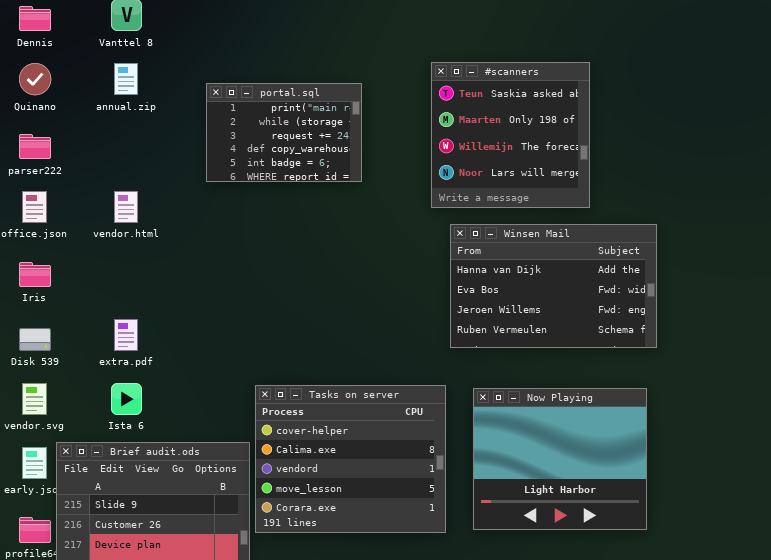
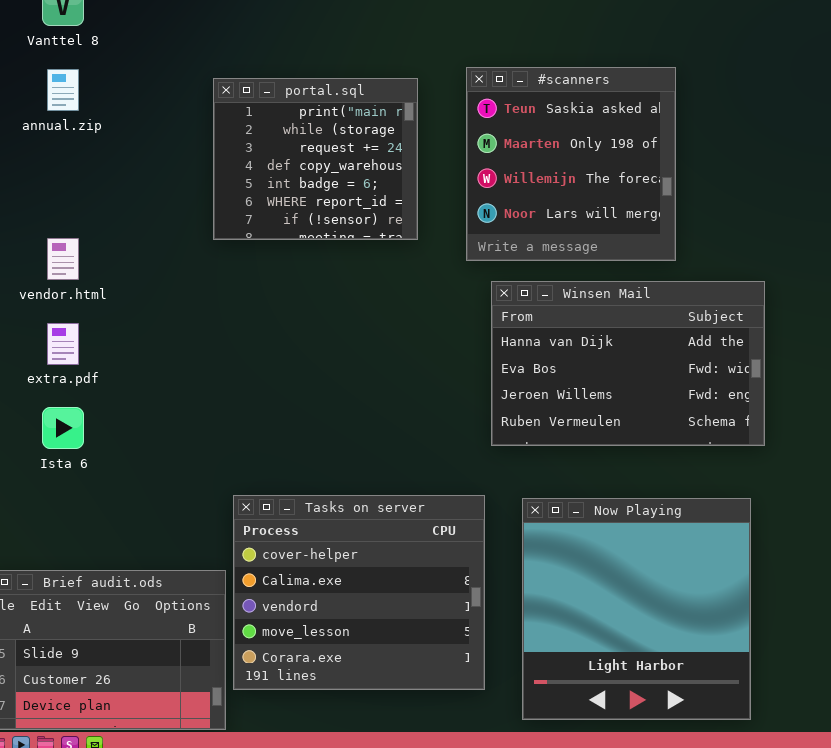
portal.sql: [206,83,362,182] -> [213,78,418,240], moved, resized
extra.pdf: [114,319,138,351] -> [47,323,79,365], moved
Ista 6: [111,383,142,415] -> [42,407,84,449], moved
Now Playing: [473,388,647,530] -> [522,498,751,720], resized

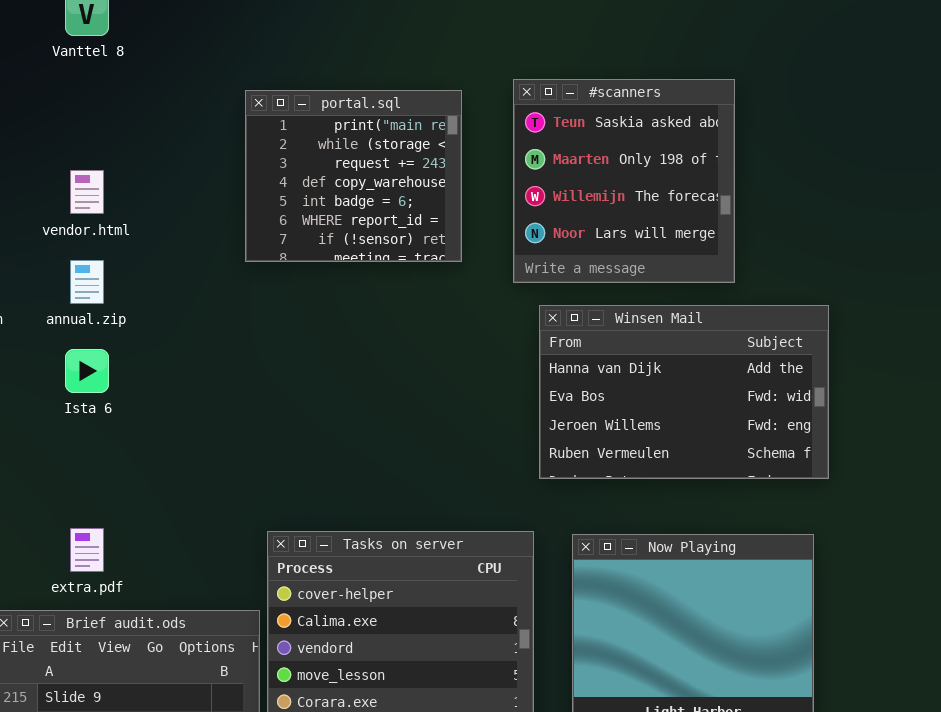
annual.zip: [47,69,79,111] -> [70,260,104,304], moved
vendor.html: [47,238,79,280] -> [70,170,104,214], moved
extra.pdf: [47,323,79,365] -> [70,528,104,572], moved
Ista 6: [42,407,84,449] -> [65,349,109,393], moved

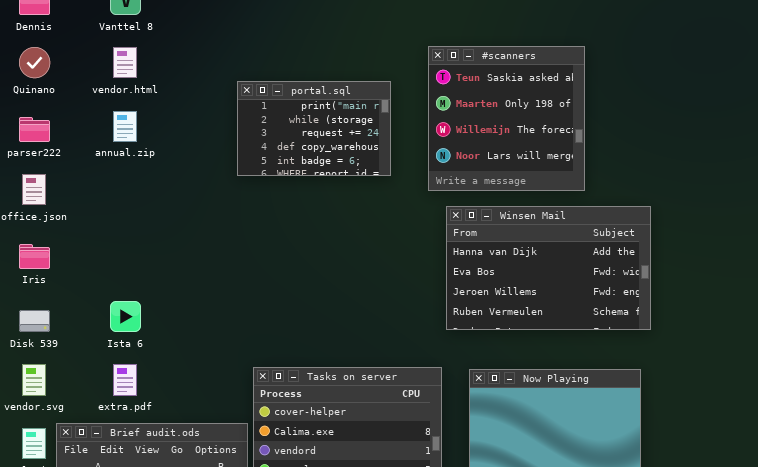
portal.sql: [245,90,462,262] -> [237,81,391,176], resized
vendor.html: [70,170,104,214] -> [113,47,137,78], moved
annual.zip: [70,260,104,304] -> [113,111,137,142], moved
Ista 6: [65,349,109,393] -> [110,301,141,332], moved

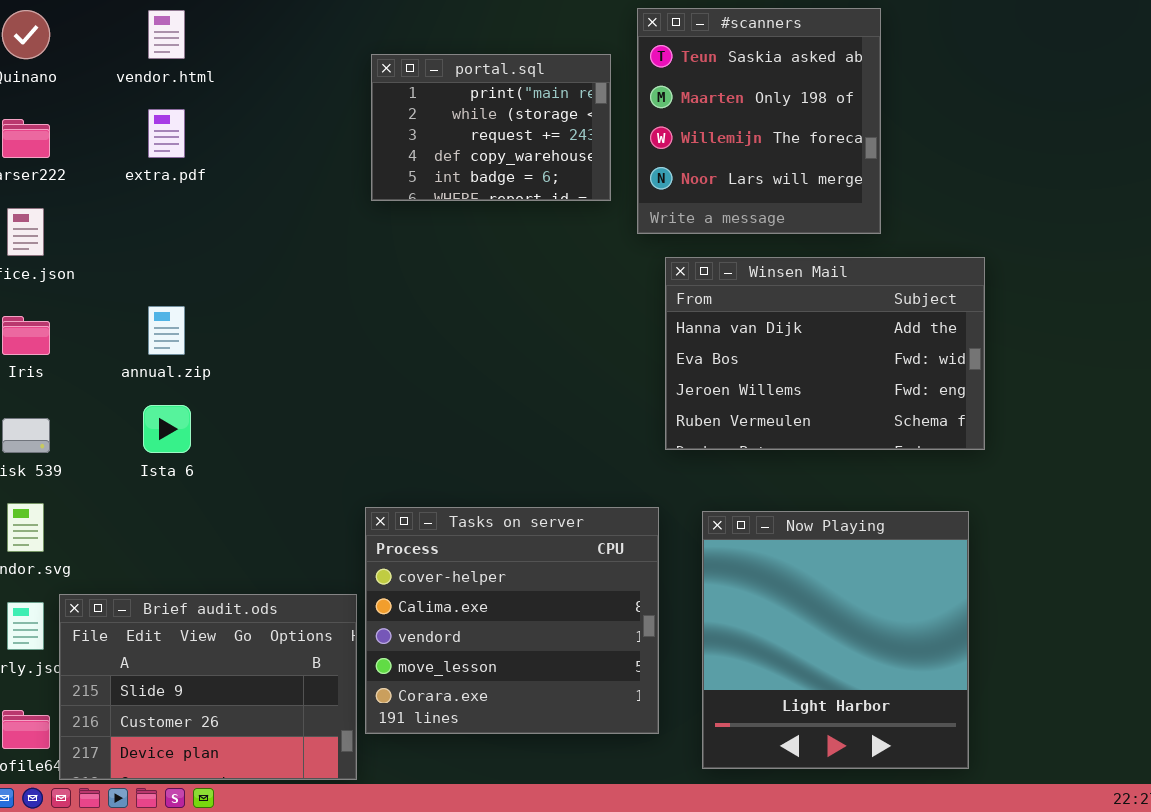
portal.sql: [237,81,391,176] -> [371,54,611,201], moved
annual.zip: [113,111,137,142] -> [148,306,185,355], moved
extra.pdf: [113,364,137,396] -> [148,109,185,158], moved

